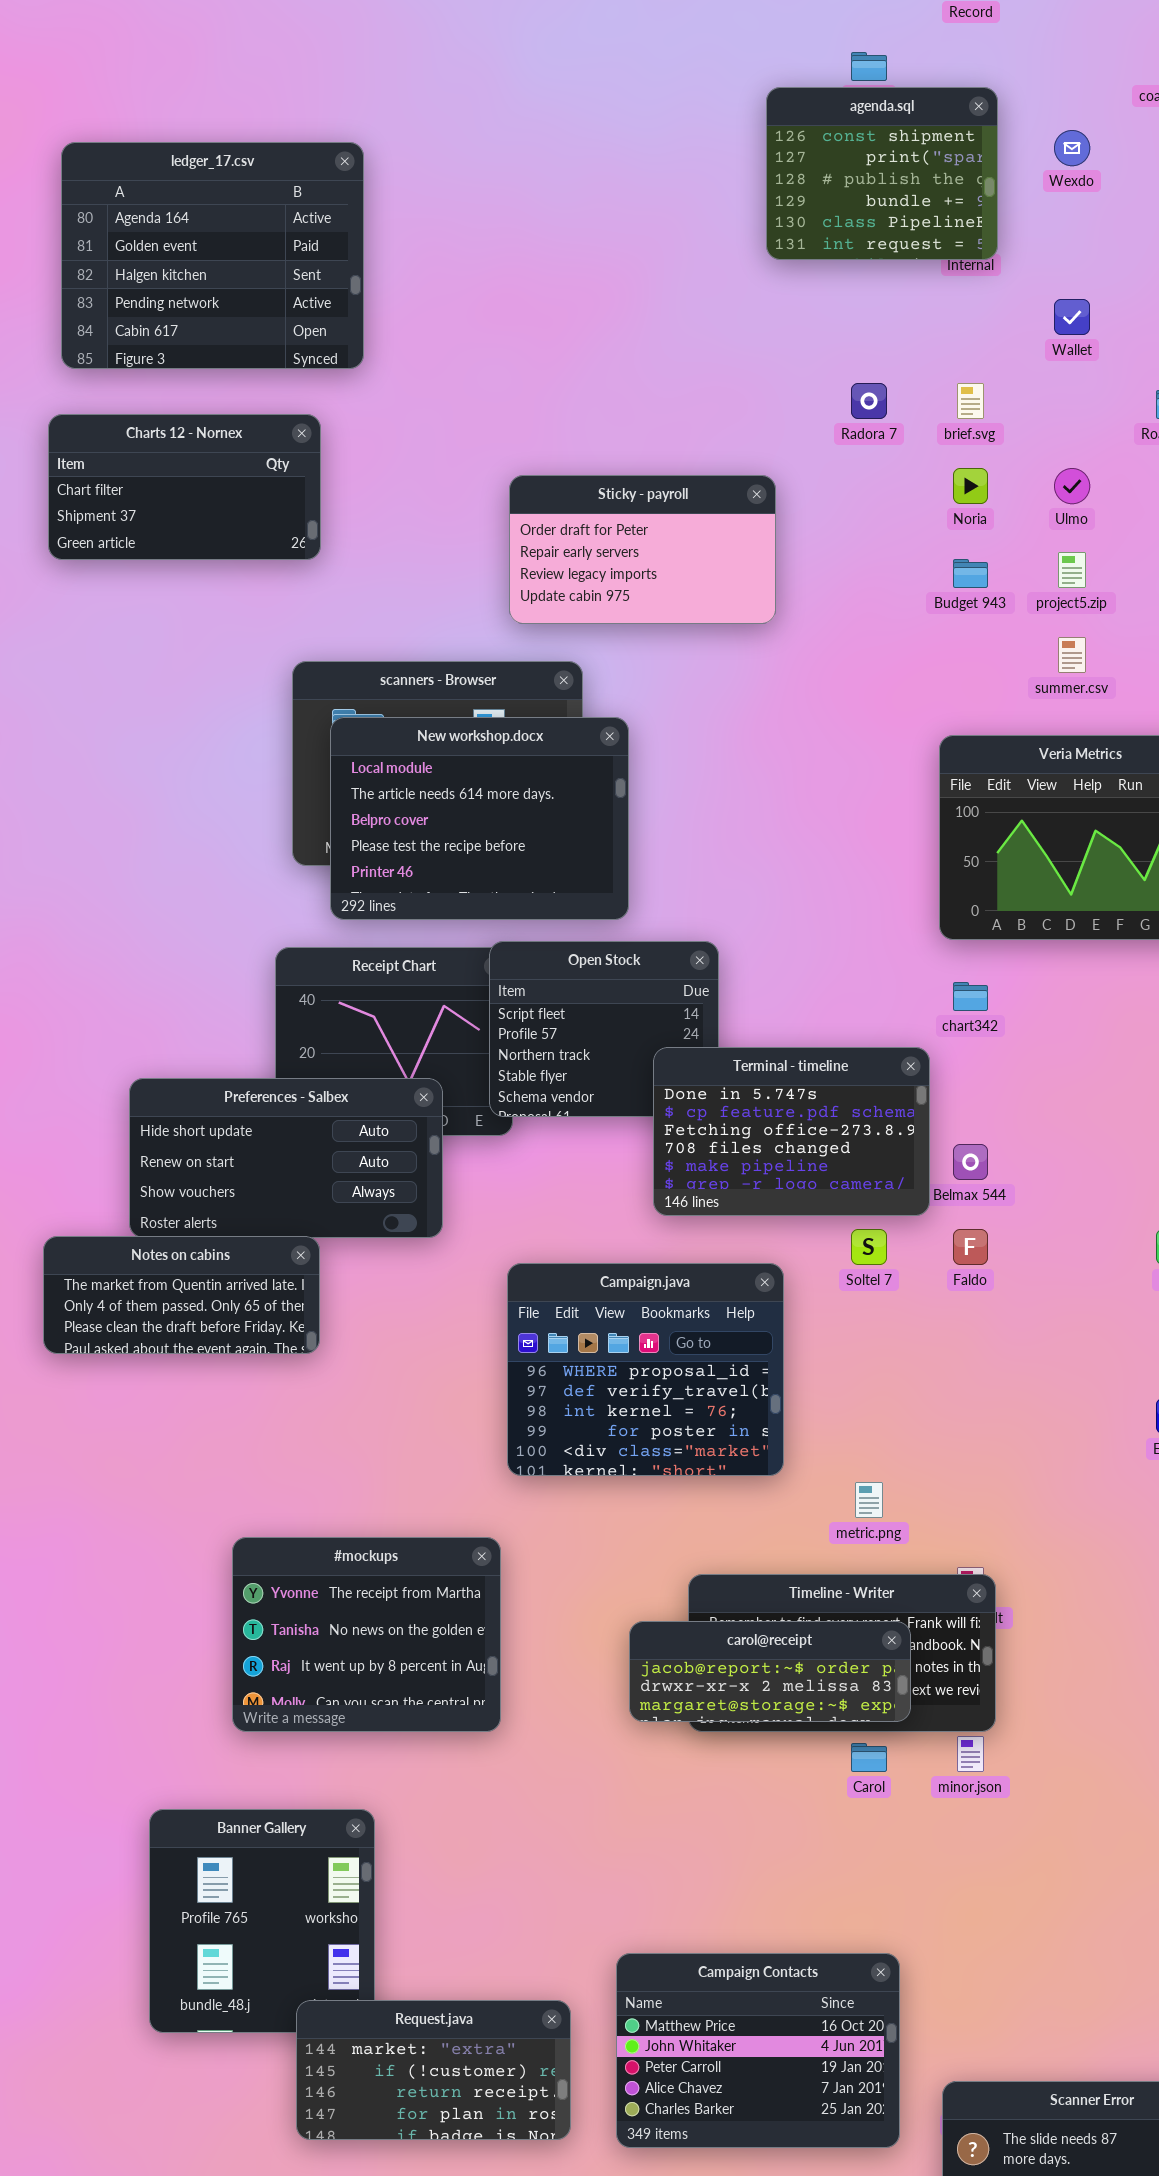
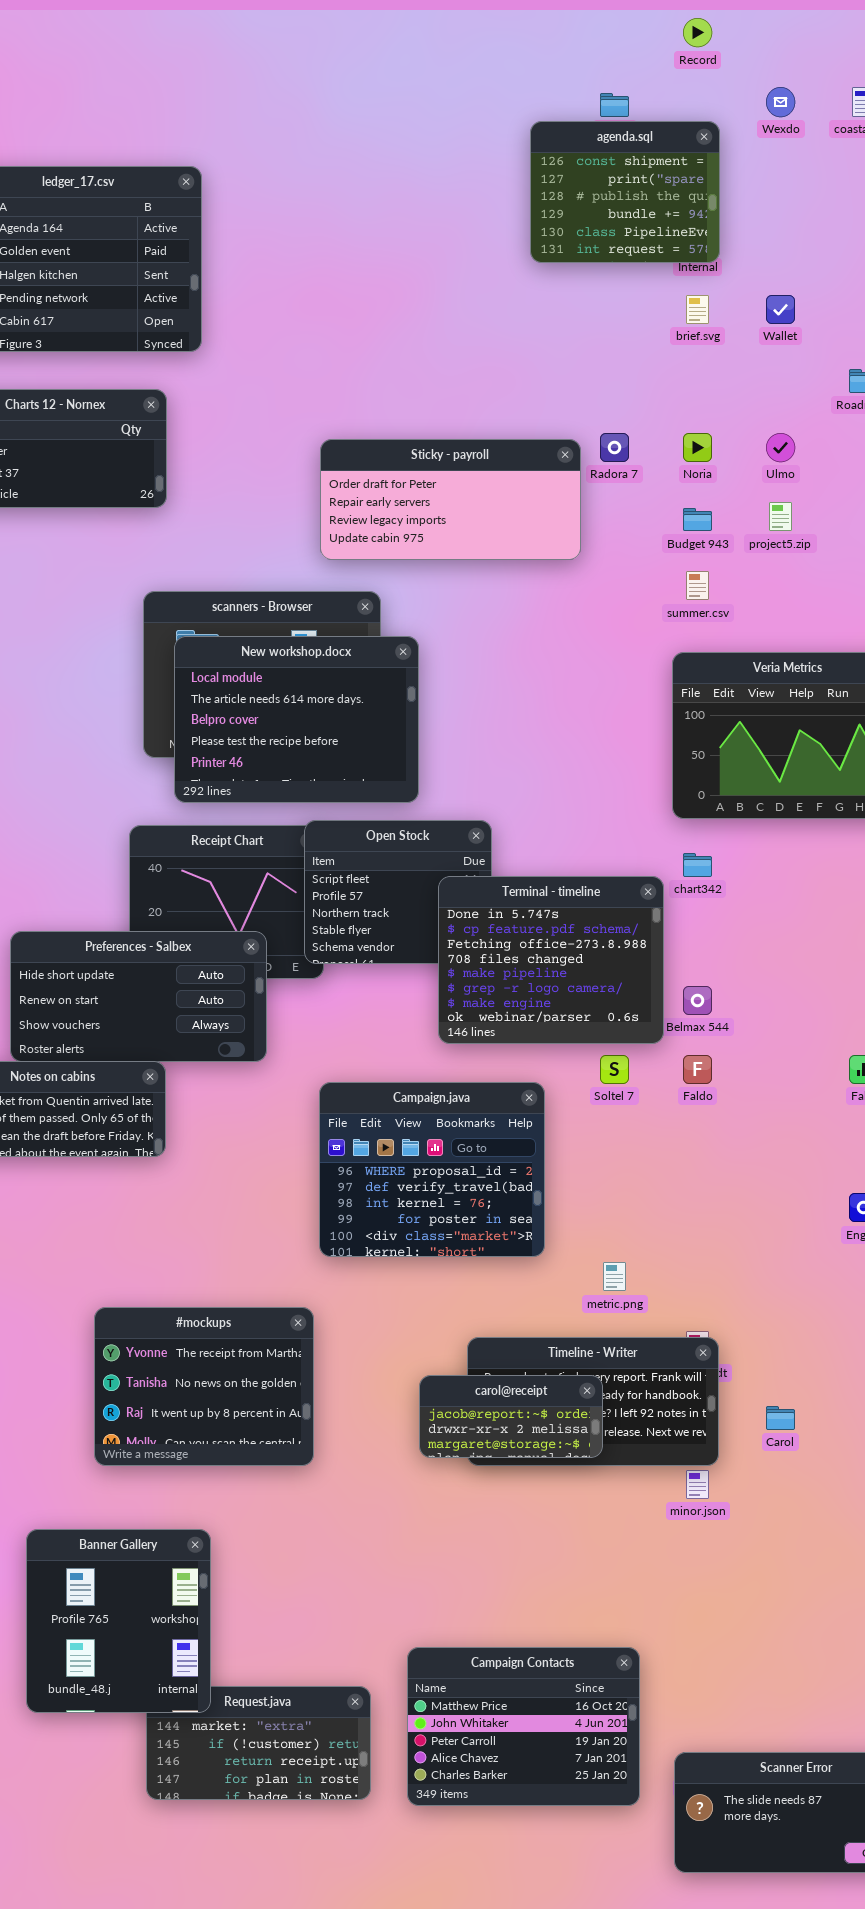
Wexdo: [1054,130,1090,166] -> [766,87,795,117], moved
Radora 7: [851,383,887,419] -> [600,433,629,462], moved
brief.svg: [957,383,984,419] -> [686,295,709,324], moved
Sticky - payroll: [509,475,776,624] -> [320,439,581,560], resized
summer.csv: [1058,637,1086,673] -> [686,571,709,600], moved
Terminal - timeline: [653,1047,930,1216] -> [438,876,664,1044], resized
carol@receipt: [629,1621,911,1722] -> [419,1375,603,1458], resized
Carol: [851,1743,887,1772] -> [766,1406,795,1430], moved
Banner Gallery: [149,1809,375,2033] -> [26,1529,211,1713], raised

